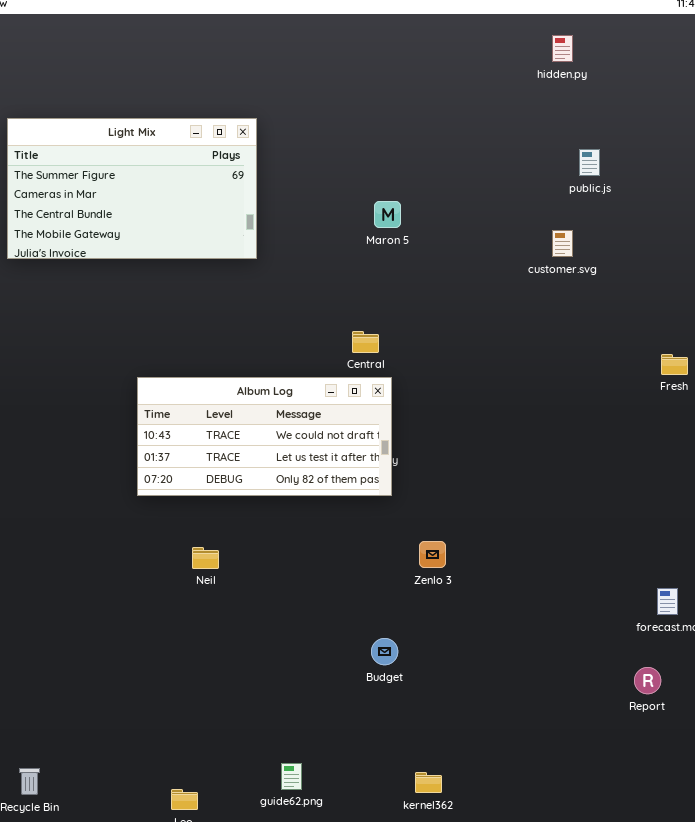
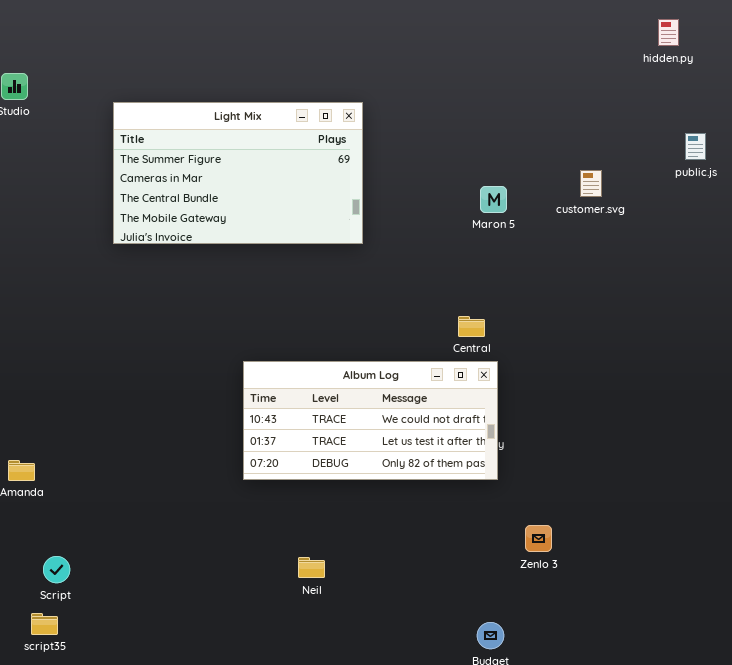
customer.svg: [552,230,573,257] -> [580,170,602,197], moved
Neil: [192,547,219,569] -> [298,557,325,578], moved

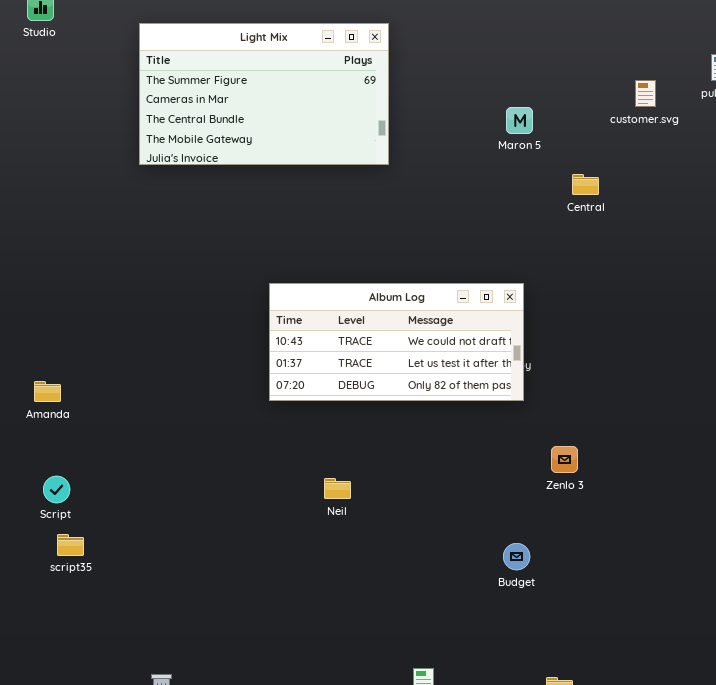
customer.svg: [580,170,602,197] -> [635,80,656,107], moved
Central: [458,316,485,337] -> [572,174,599,195], moved
Script: [43,556,70,583] -> [43,476,70,503], moved

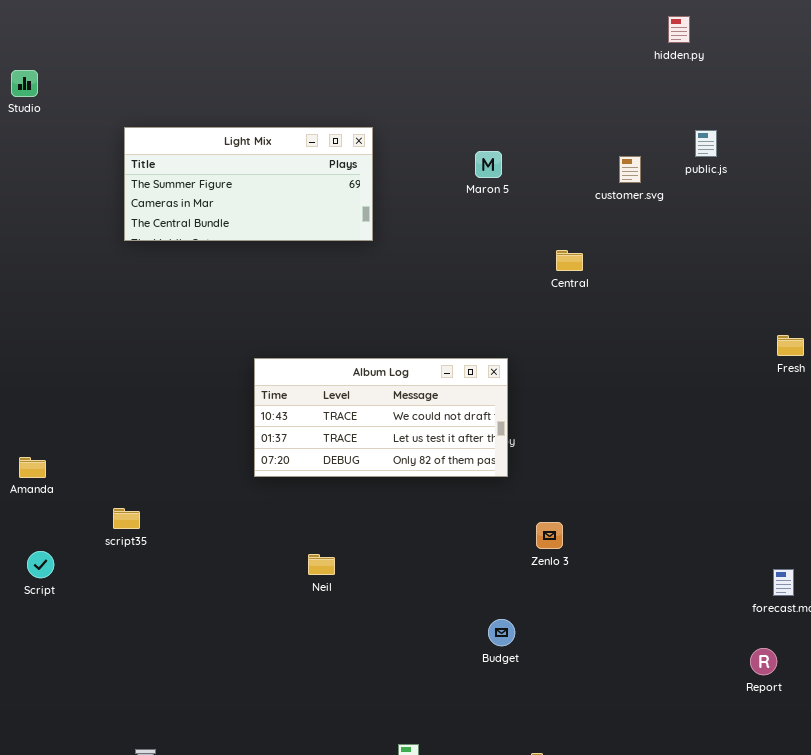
Light Mix: [139,23,389,165] -> [124,127,373,241], resized
Maron 5: [506,107,533,134] -> [475,151,502,178], moved
script35: [57,534,84,556] -> [113,508,140,529], moved

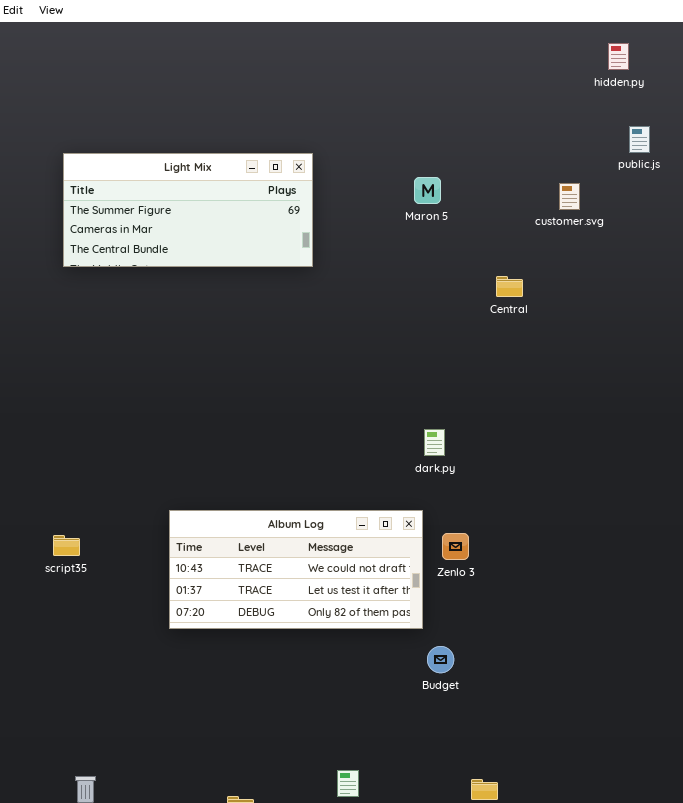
public.js: [695,130,717,157] -> [629,126,650,153], moved
Album Log: [254,358,508,477] -> [169,510,423,629], moved
Zenlo 3: [536,522,563,549] -> [442,533,469,560], moved

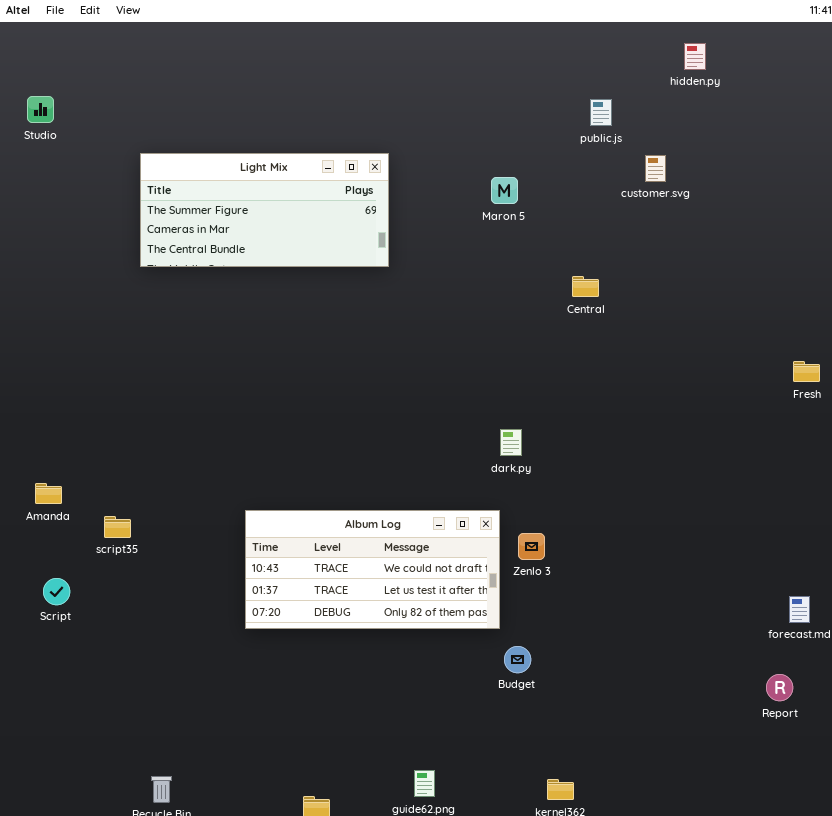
public.js: [629,126,650,153] -> [590,99,612,126], moved
customer.svg: [559,183,580,210] -> [645,155,666,182], moved
script35: [53,535,80,556] -> [104,516,131,538], moved

